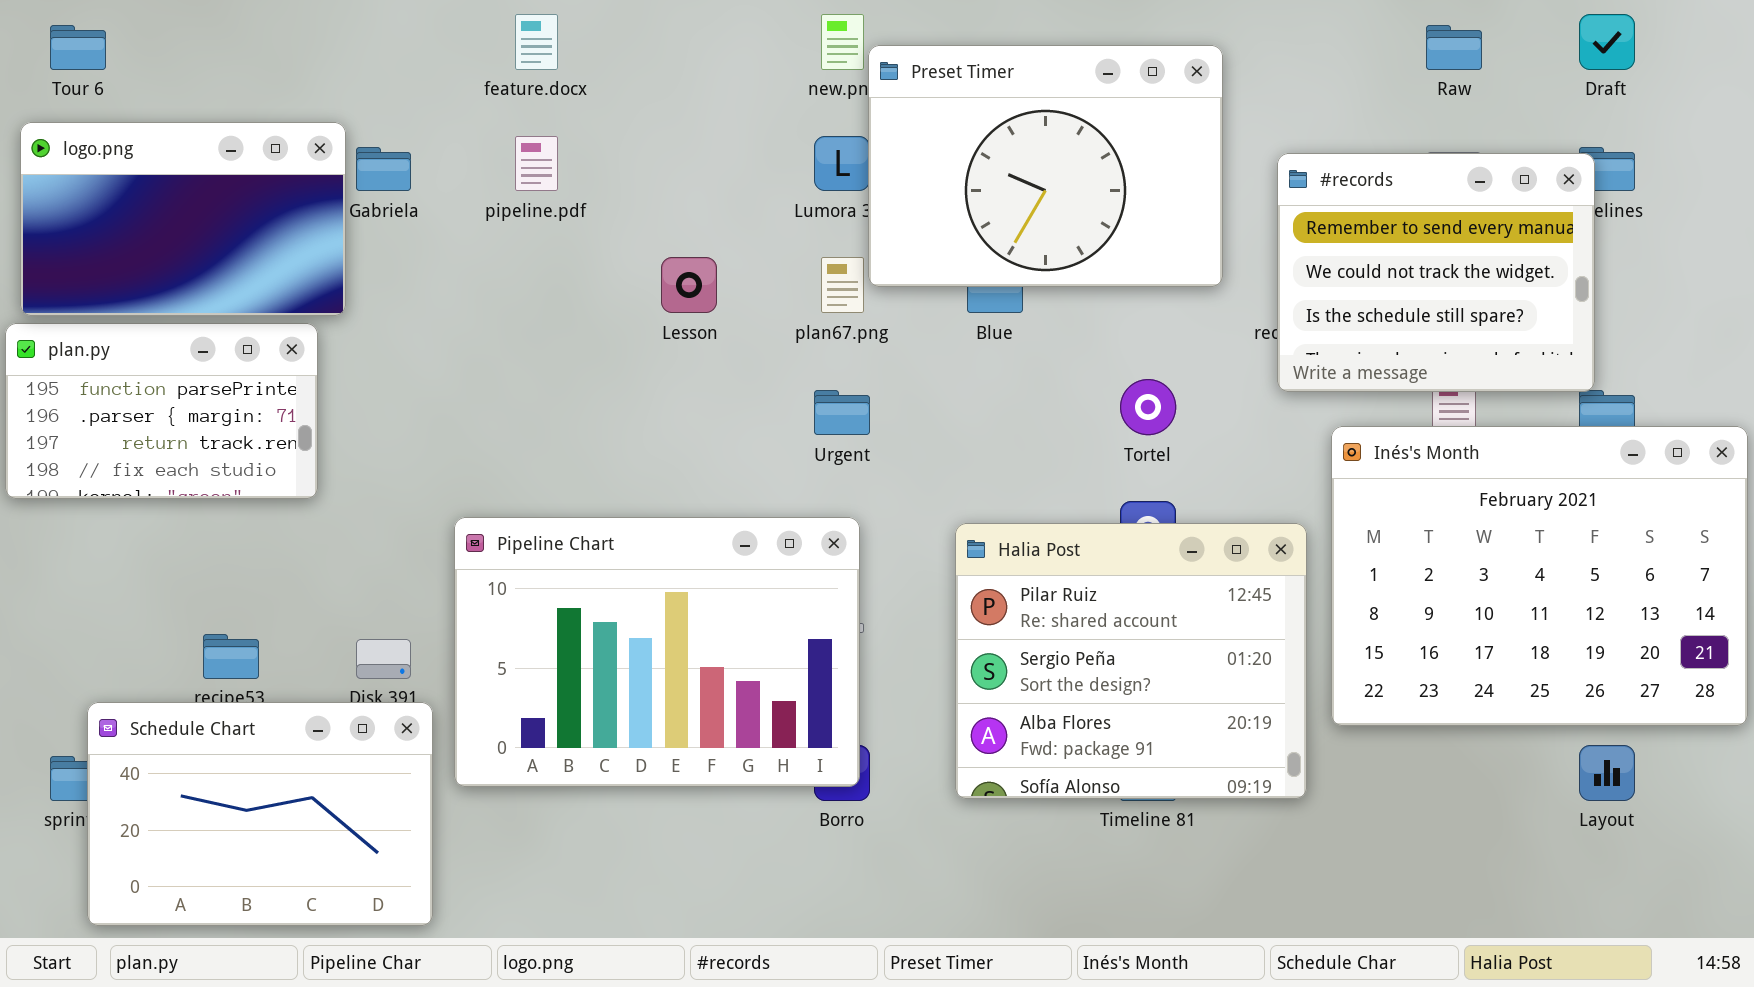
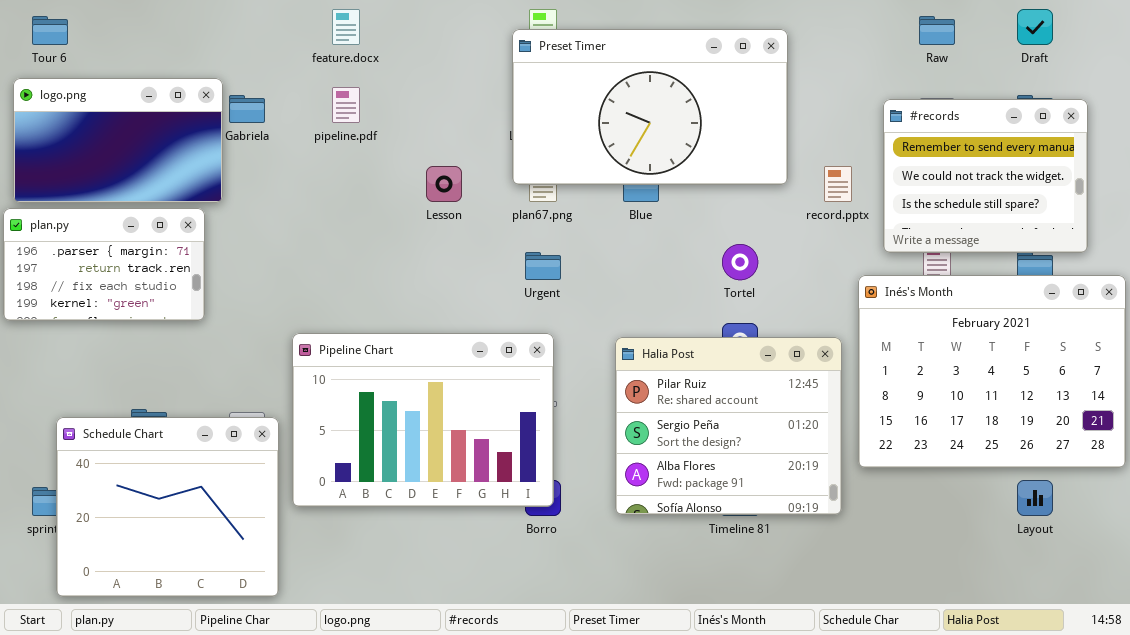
Preset Timer: [868,45,1223,287] -> [512,29,788,185], resized
#records: [1277,153,1595,392] -> [883,99,1088,253], moved
plan.py: [5,323,318,499] -> [3,208,205,321], scrolled down 1 row
Schedule Chart: [87,702,433,926] -> [56,417,279,597], resized

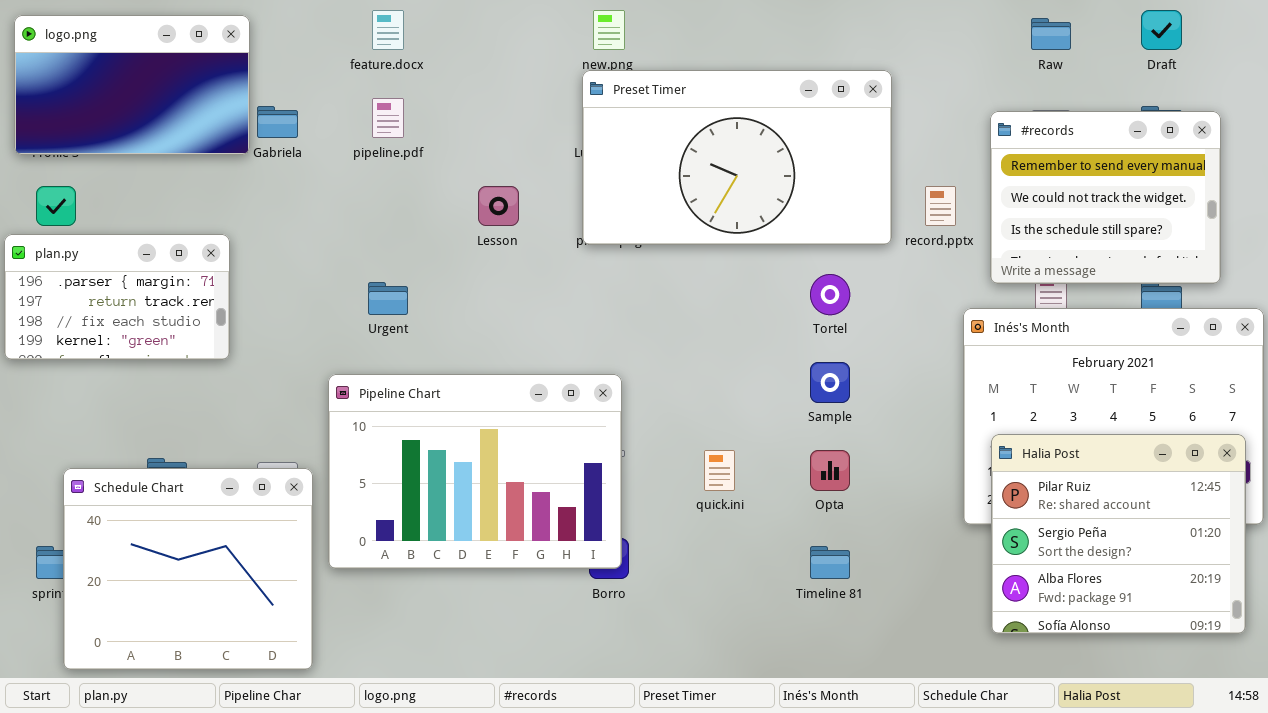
Preset Timer: [512,29,788,185] -> [582,70,892,245], moved
logo.png: [13,78,223,203] -> [14,15,250,155], moved
Urgent: [525,252,561,280] -> [368,282,408,315], moved
Halia Post: [615,337,842,515] -> [991,434,1246,634], moved

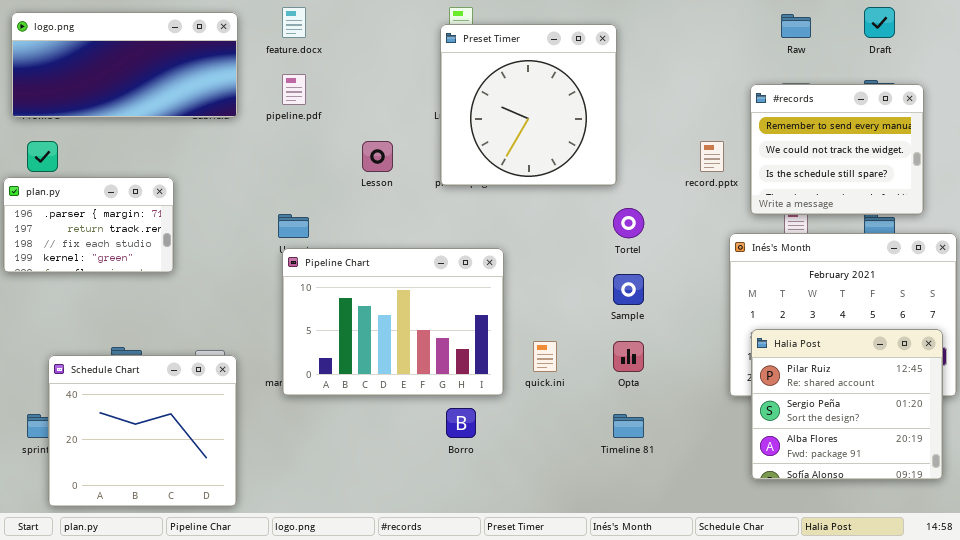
logo.png: [14,15,250,155] -> [11,12,238,118], resized
Preset Timer: [582,70,892,245] -> [440,24,617,186], resized
Pipeline Chart: [328,374,622,569] -> [282,248,504,396], moved

